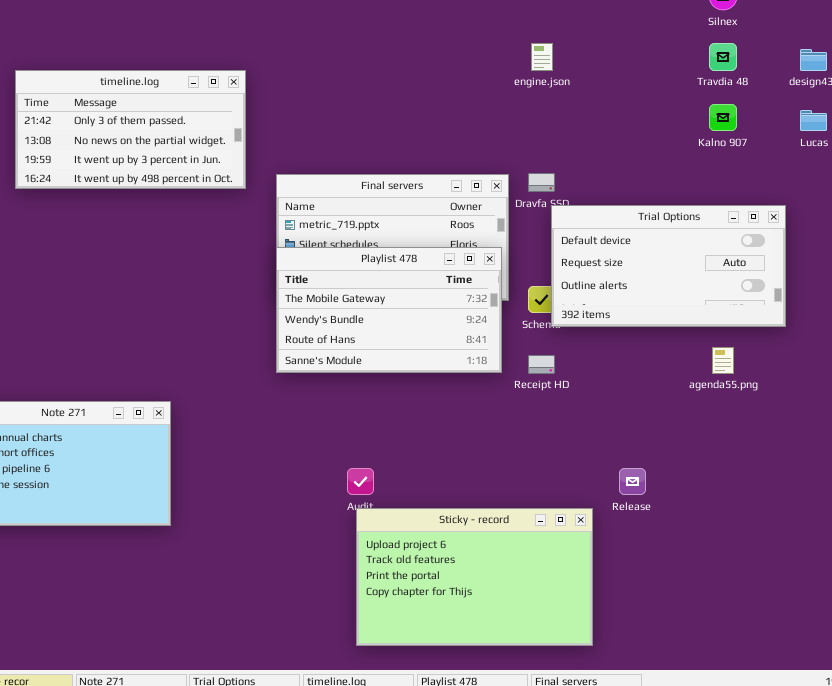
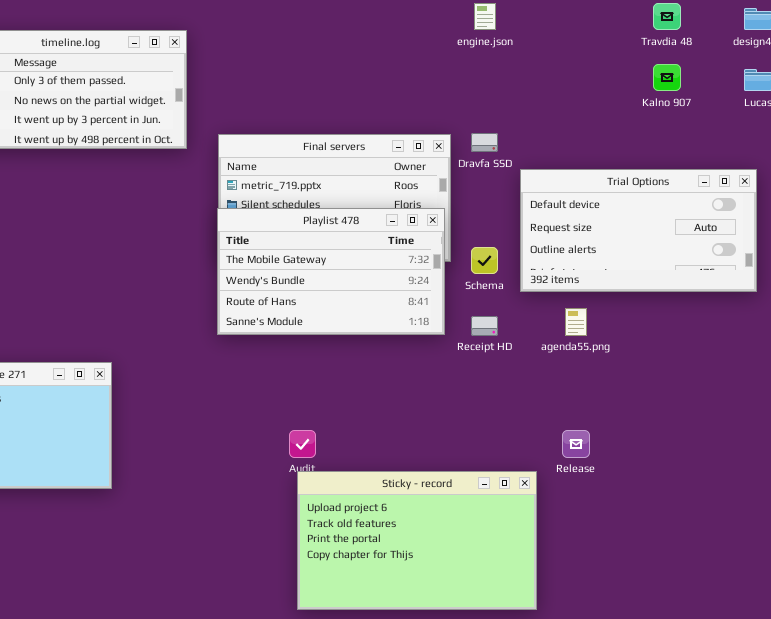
Trial Options: [551,205,786,327] -> [520,169,757,292], moved
agenda55.png: [712,347,734,374] -> [565,308,587,336], moved

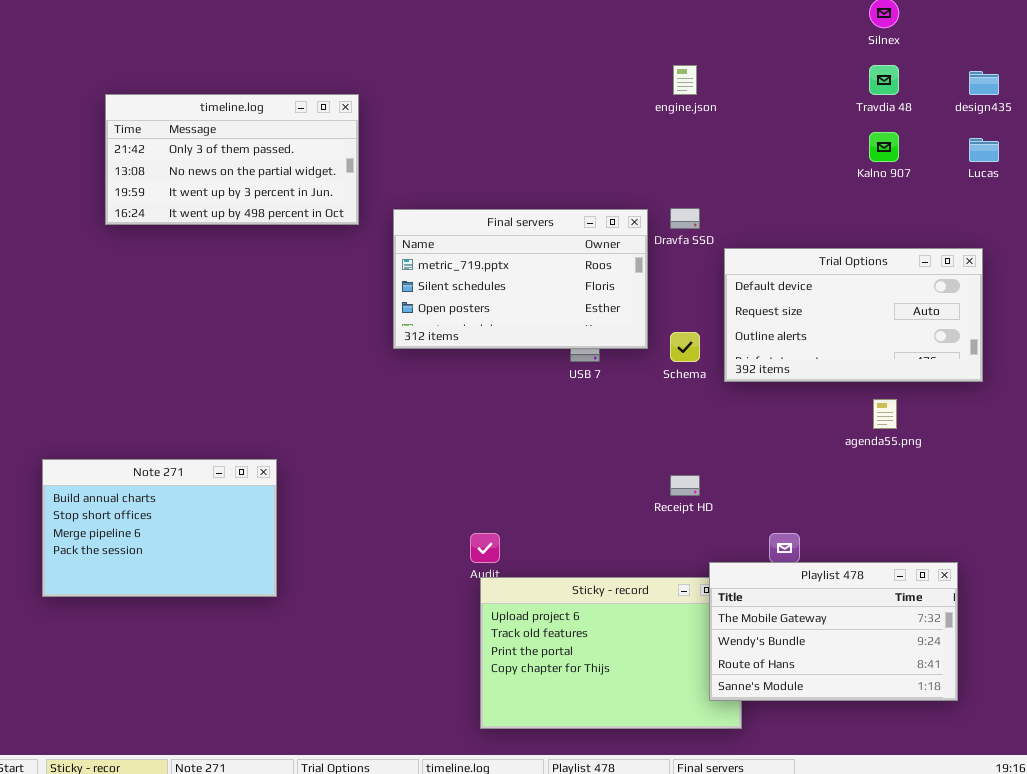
Playlist 478: [217,208,445,335] -> [709,562,958,701], moved
agenda55.png: [565,308,587,336] -> [873,399,897,429], moved
Receipt HD: [471,316,498,336] -> [670,475,700,496], moved

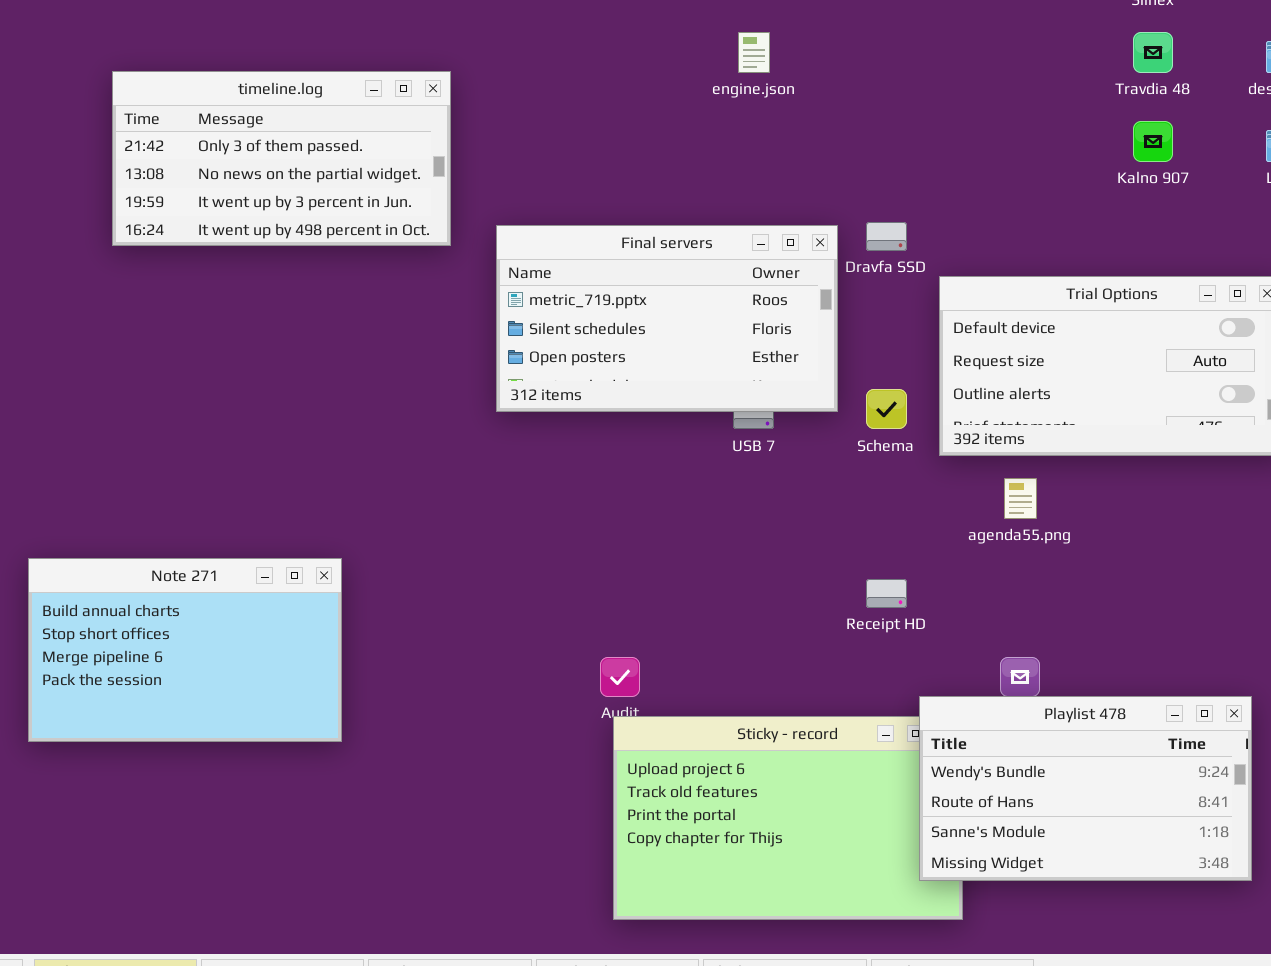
engine.json: [673,65,697,95] -> [738,32,770,73], moved
agenda55.png: [873,399,897,429] -> [1004,478,1037,519], moved
Playlist 478: [709,562,958,701] -> [919,696,1252,881], scrolled down 1 row

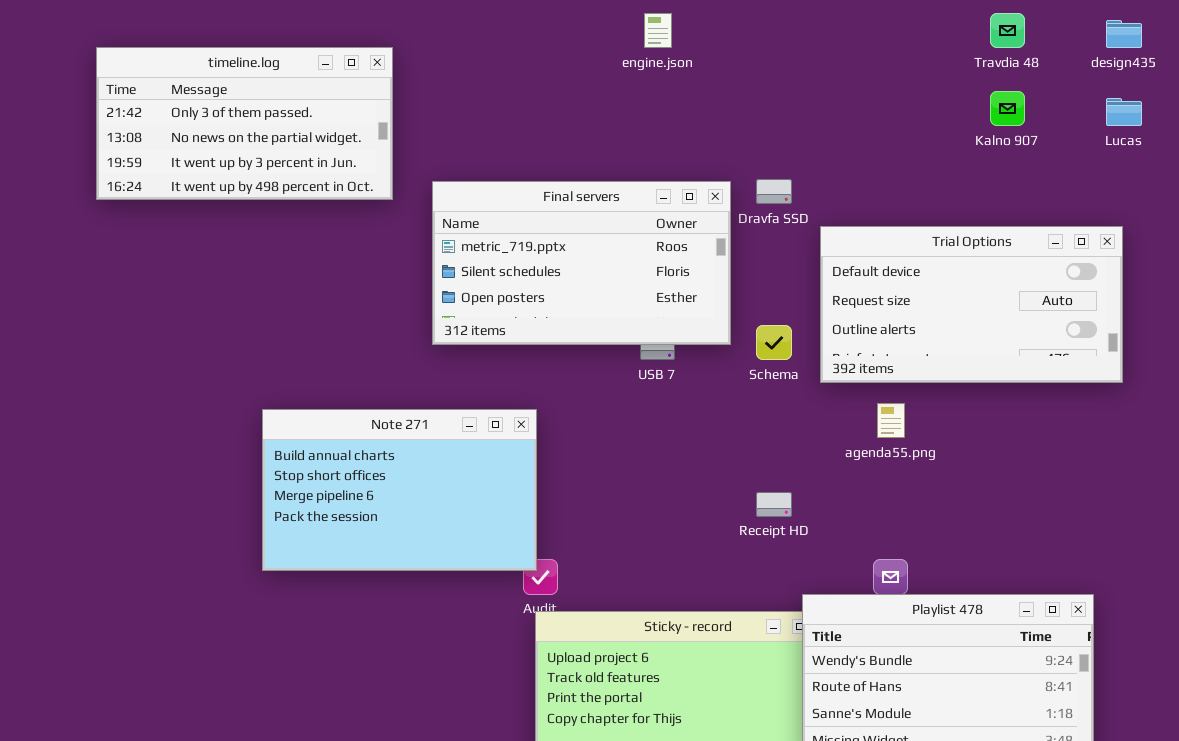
Note 271: [28,558,342,742] -> [262,409,537,571], moved

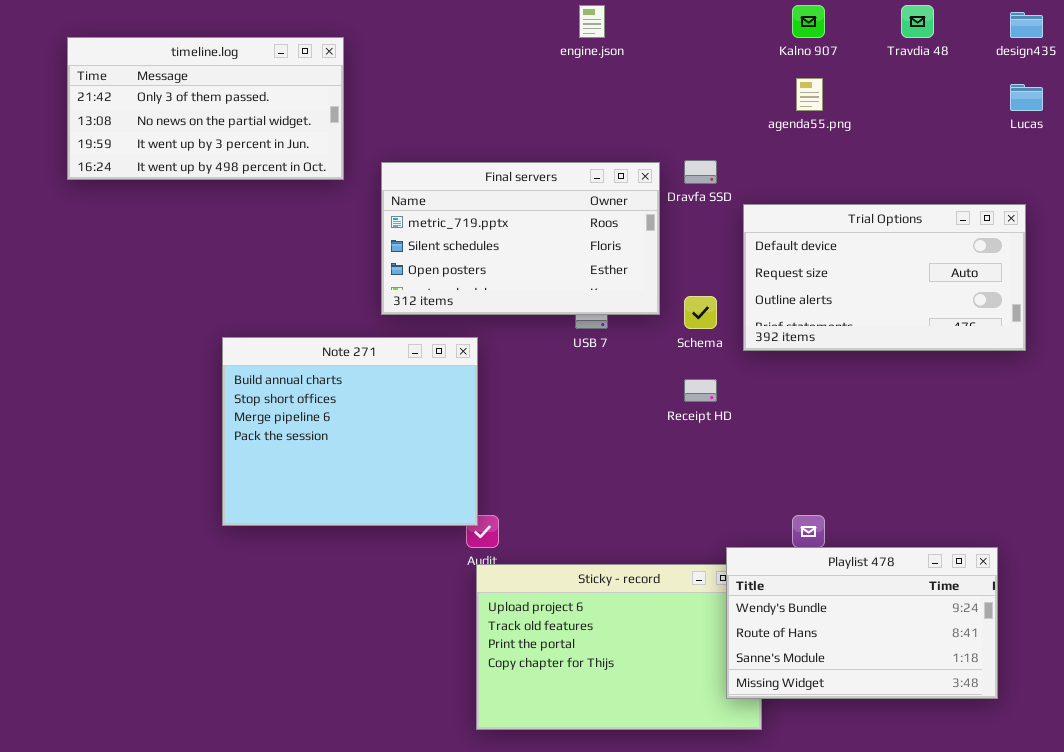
Kalno 907: [990,91,1025,126] -> [792,5,825,38], moved
agenda55.png: [877,403,905,438] -> [796,78,823,111], moved
Note 271: [262,409,537,571] -> [222,337,478,526], resized
Receipt HD: [756,492,792,517] -> [684,379,717,402], moved

